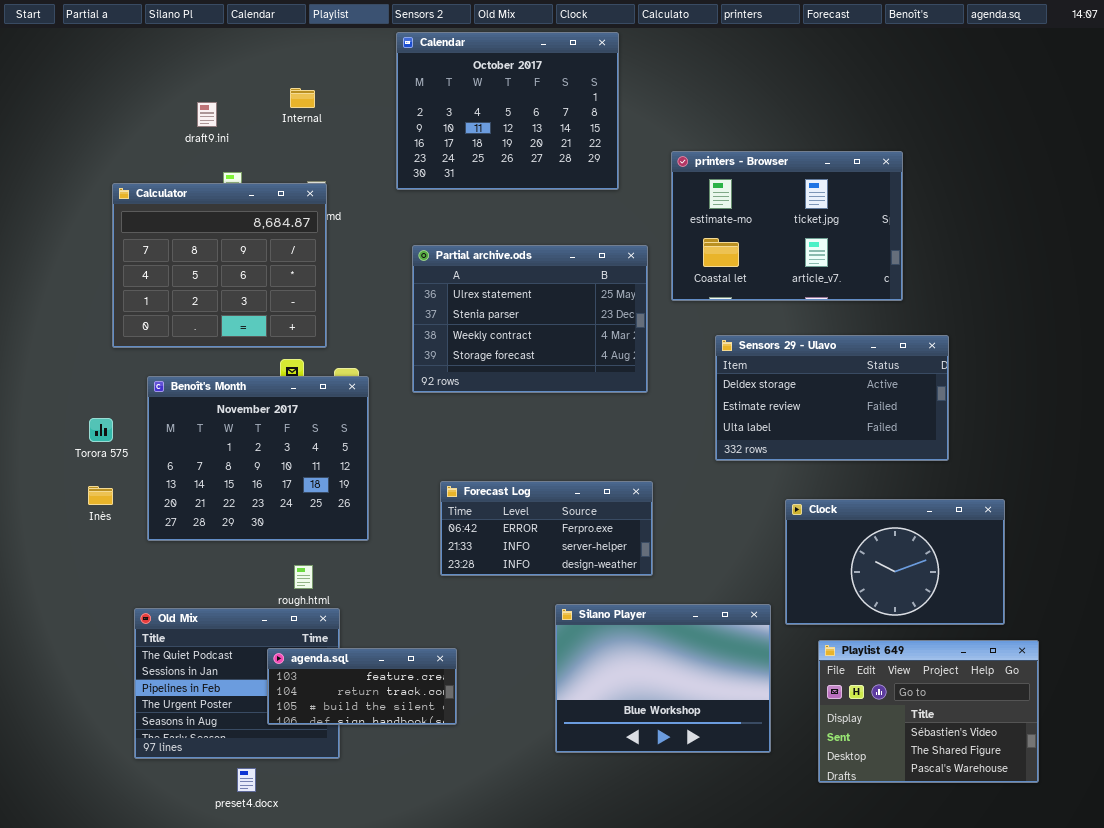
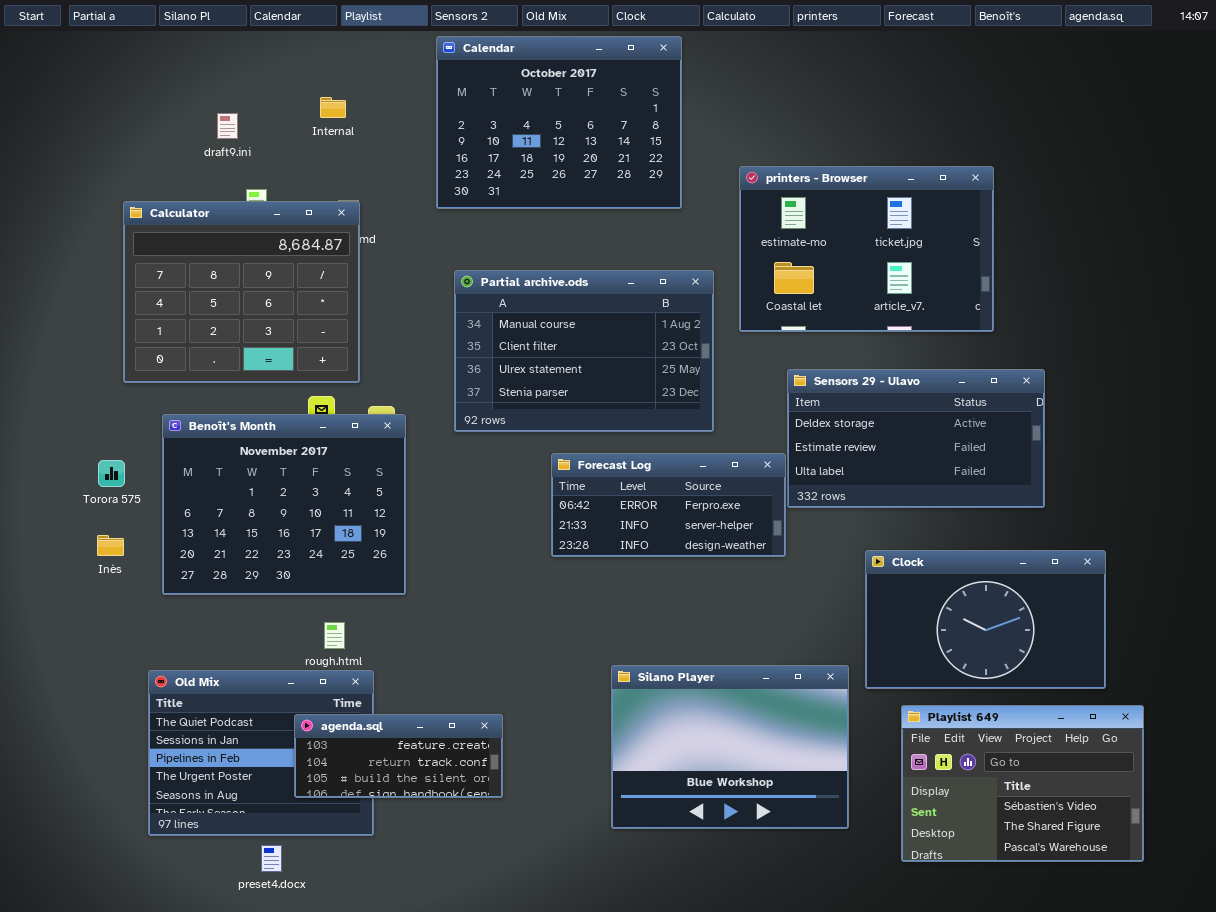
Partial archive.ods: [412,245,648,393] -> [454,270,714,432], scrolled up 2 rows
Forecast Log: [440,481,653,576] -> [551,453,786,557], moved

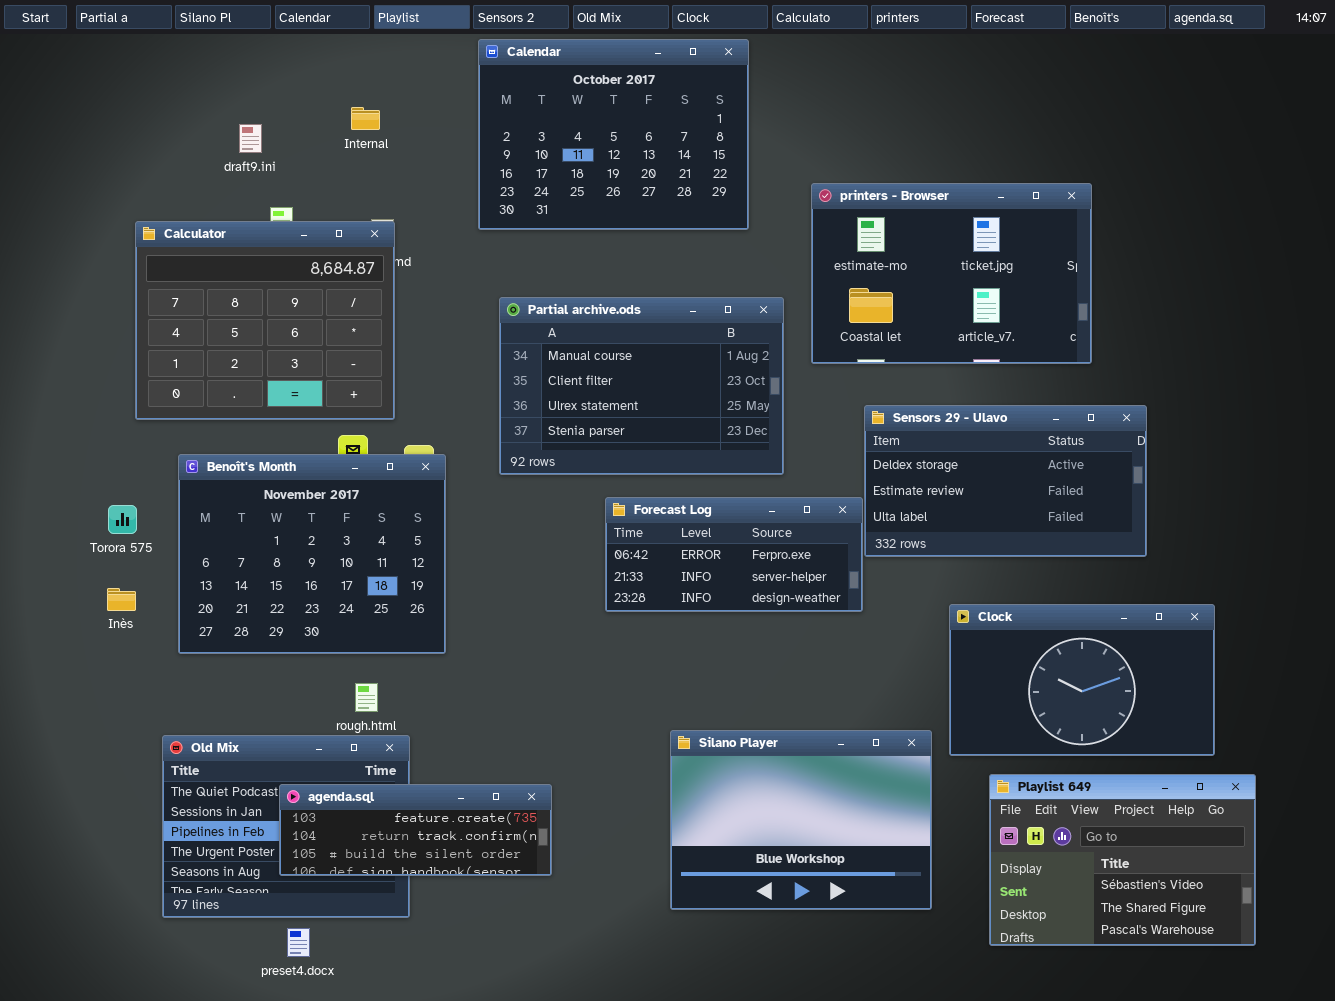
agenda.sql: [294,714,503,798] -> [279,784,552,876], resized

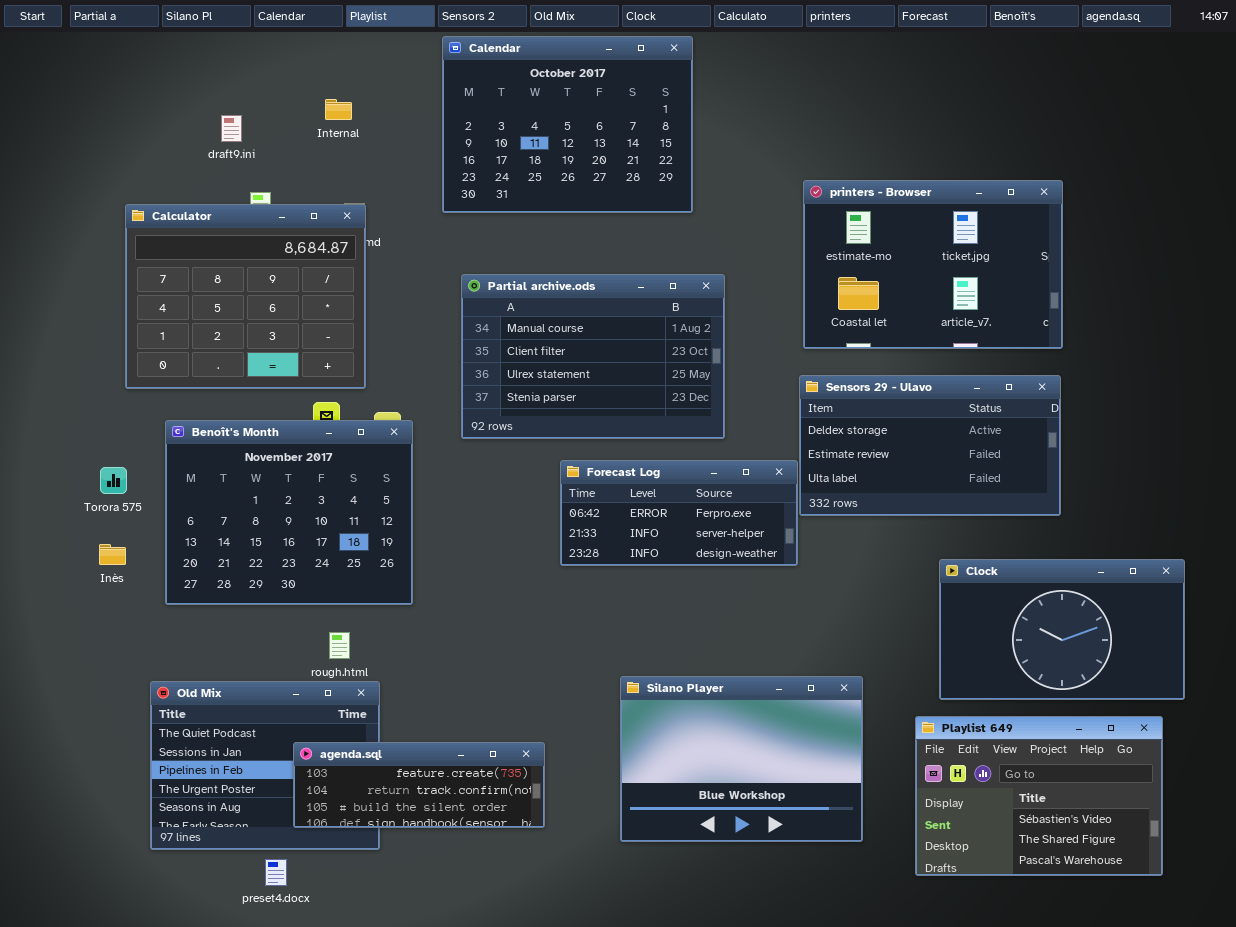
printers - Browser: [811,183,1092,364] -> [803,180,1063,349], moved
Clock: [949,604,1215,756] -> [939,559,1185,700], moved
agenda.sql: [279,784,552,876] -> [293,742,545,828], moved

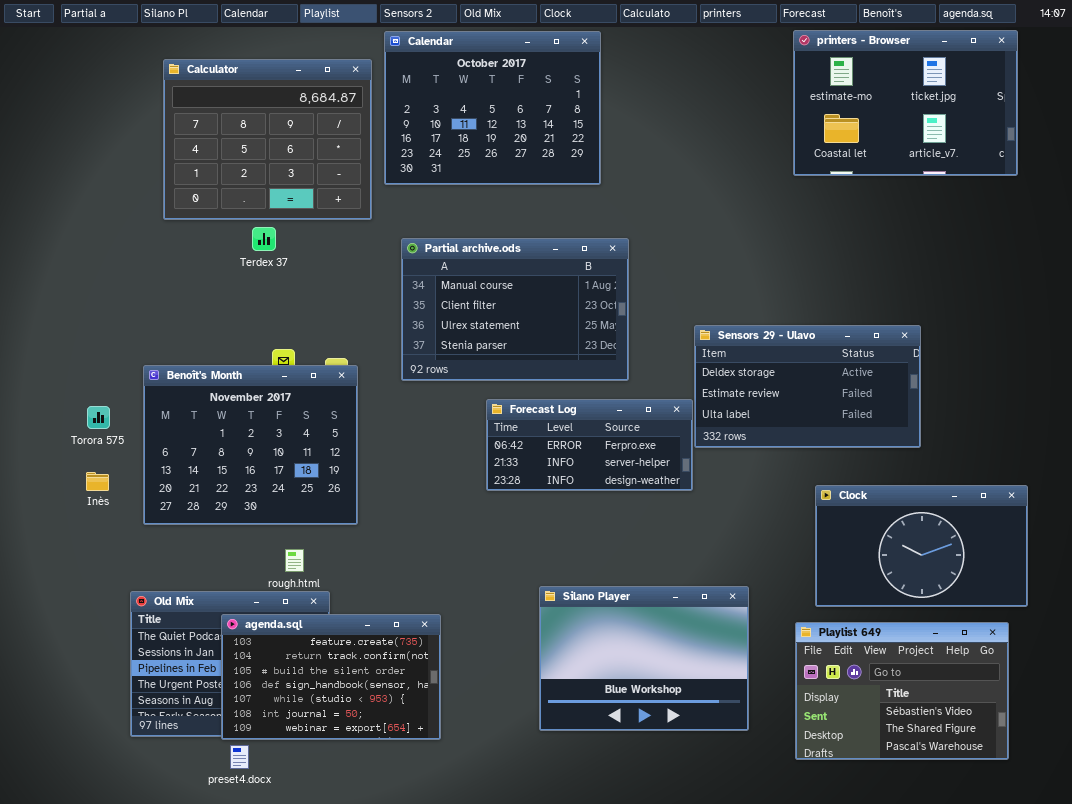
printers - Browser: [803,180,1063,349] -> [793,30,1018,176], moved
Calculator: [125,204,366,389] -> [163,59,372,220], moved
agenda.sql: [293,742,545,828] -> [221,614,441,740], moved, resized

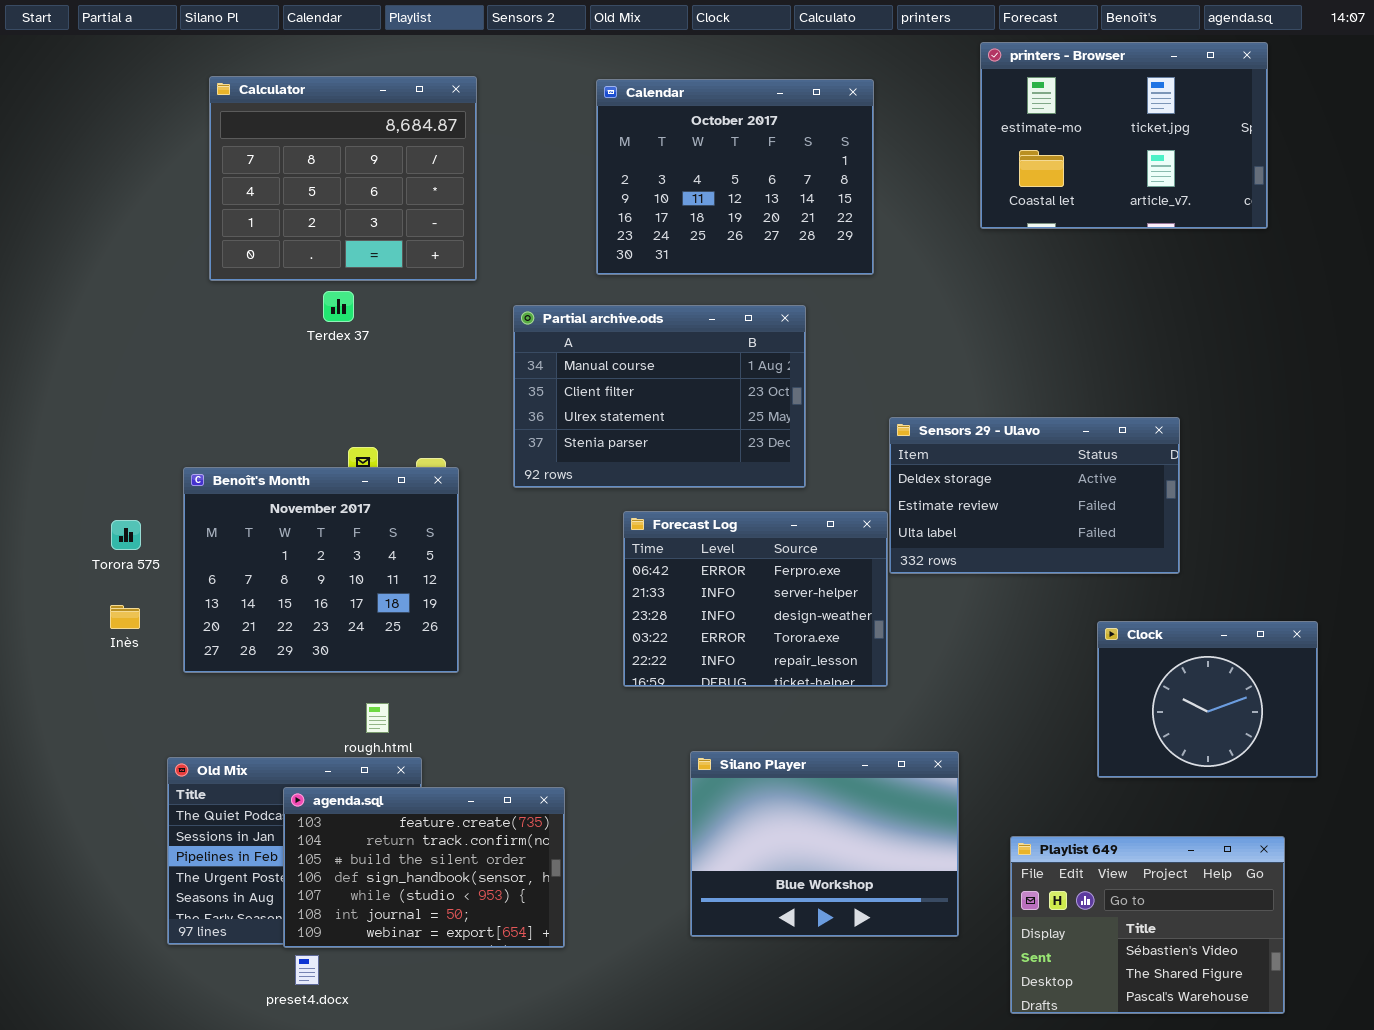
printers - Browser: [793,30,1018,176] -> [980,42,1268,229], moved
Calendar: [384,31,601,185] -> [596,79,874,275], moved
Forecast Log: [486,399,693,491] -> [623,511,888,687], resized
Clock: [815,485,1028,607] -> [1097,621,1318,778], resized
Playlist 649: [795,622,1009,760] -> [1010,836,1285,1014], moved

